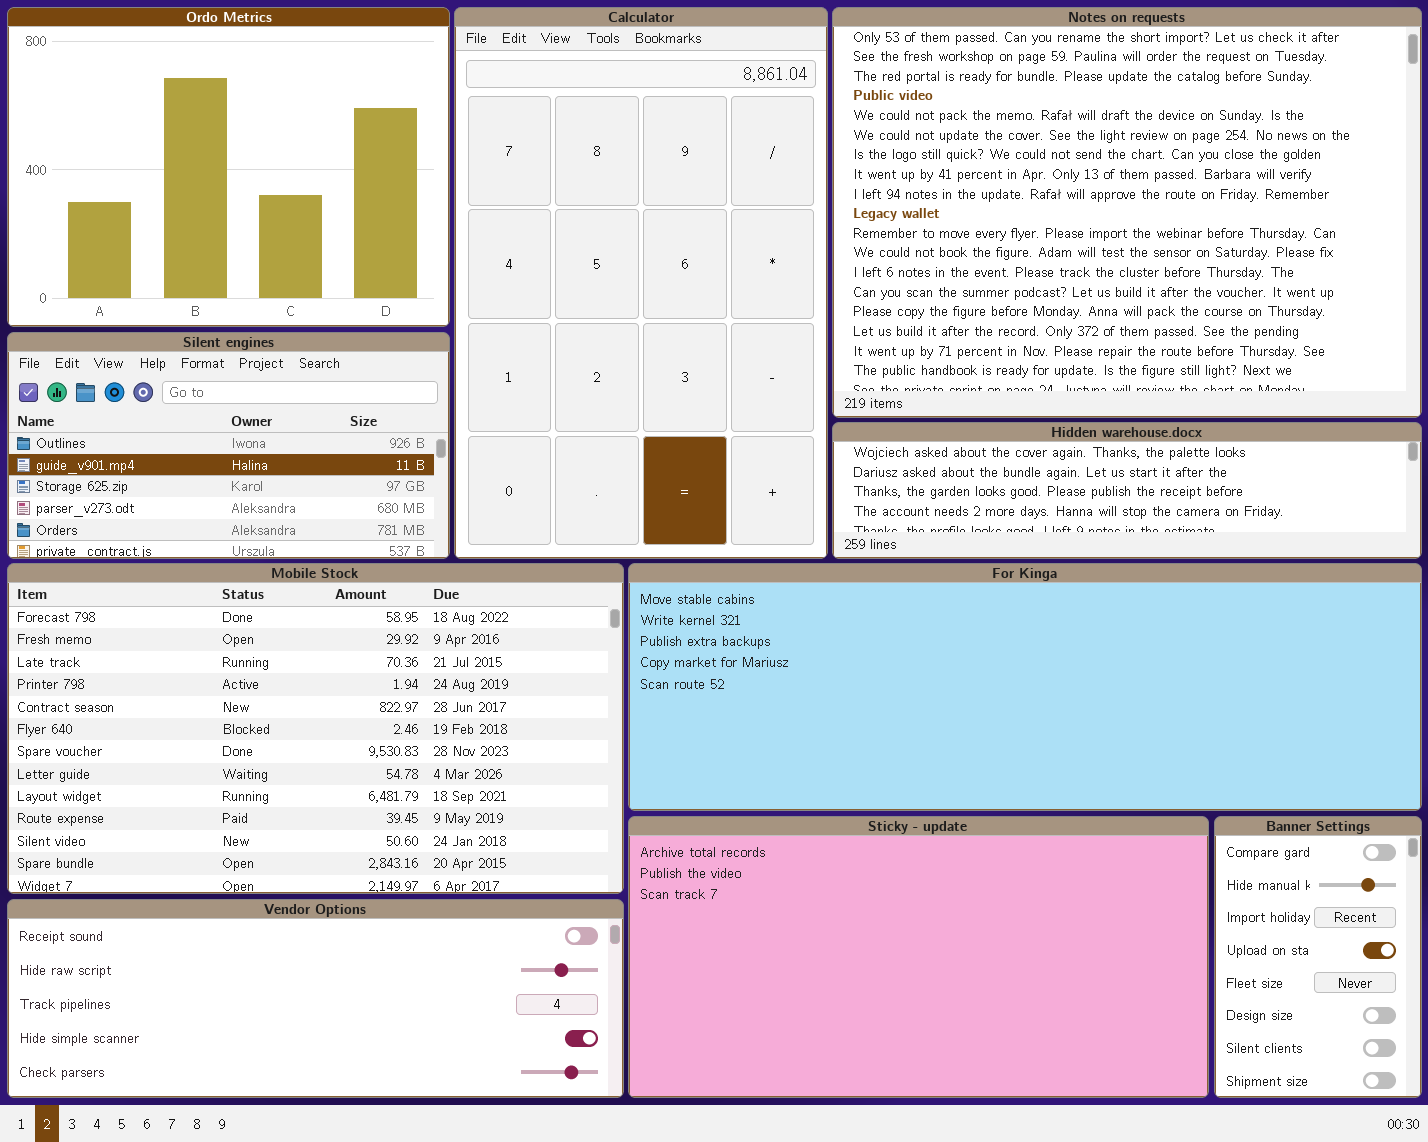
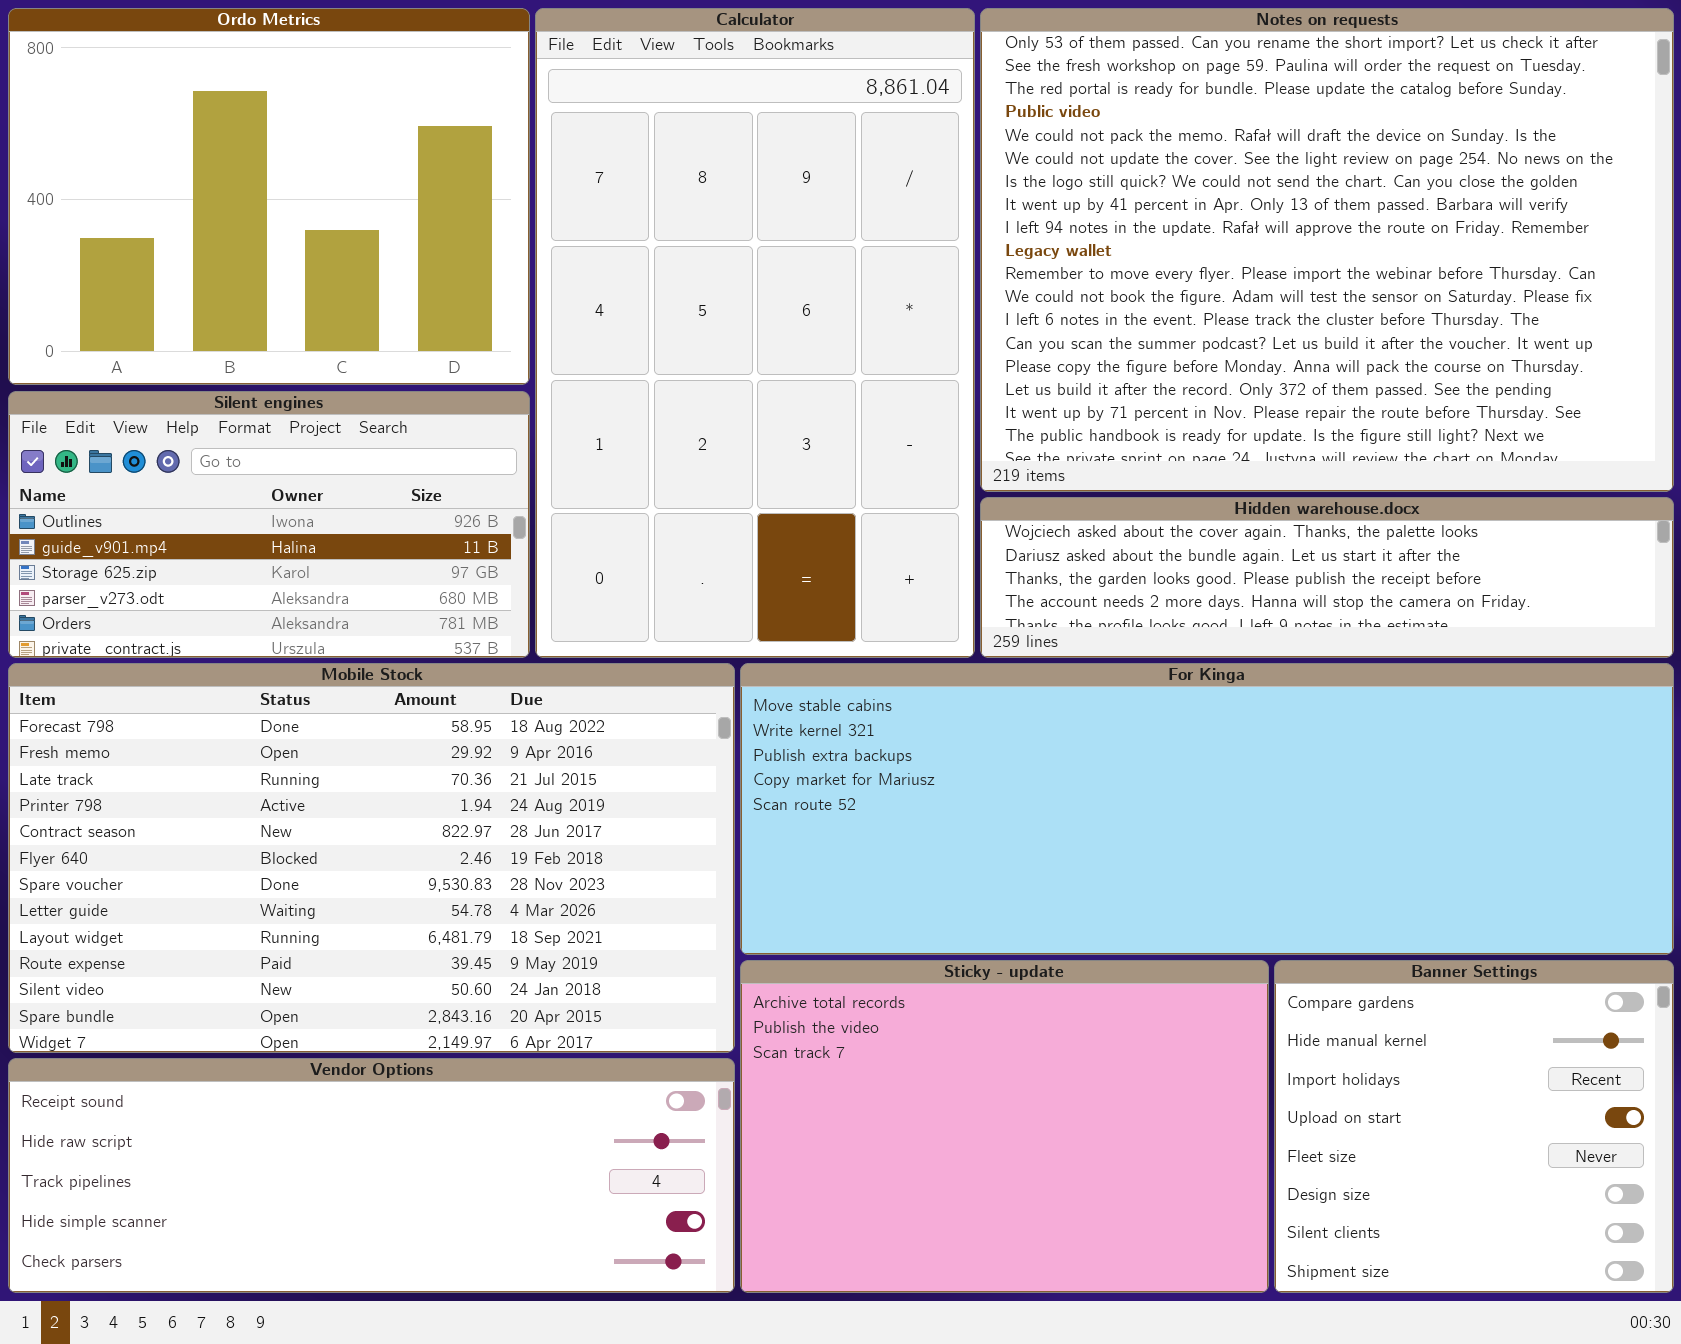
Sticky - update: [628,816,1209,1098] -> [740,960,1269,1293], resized
Banner Settings: [1214,816,1422,1098] -> [1274,960,1674,1293], resized

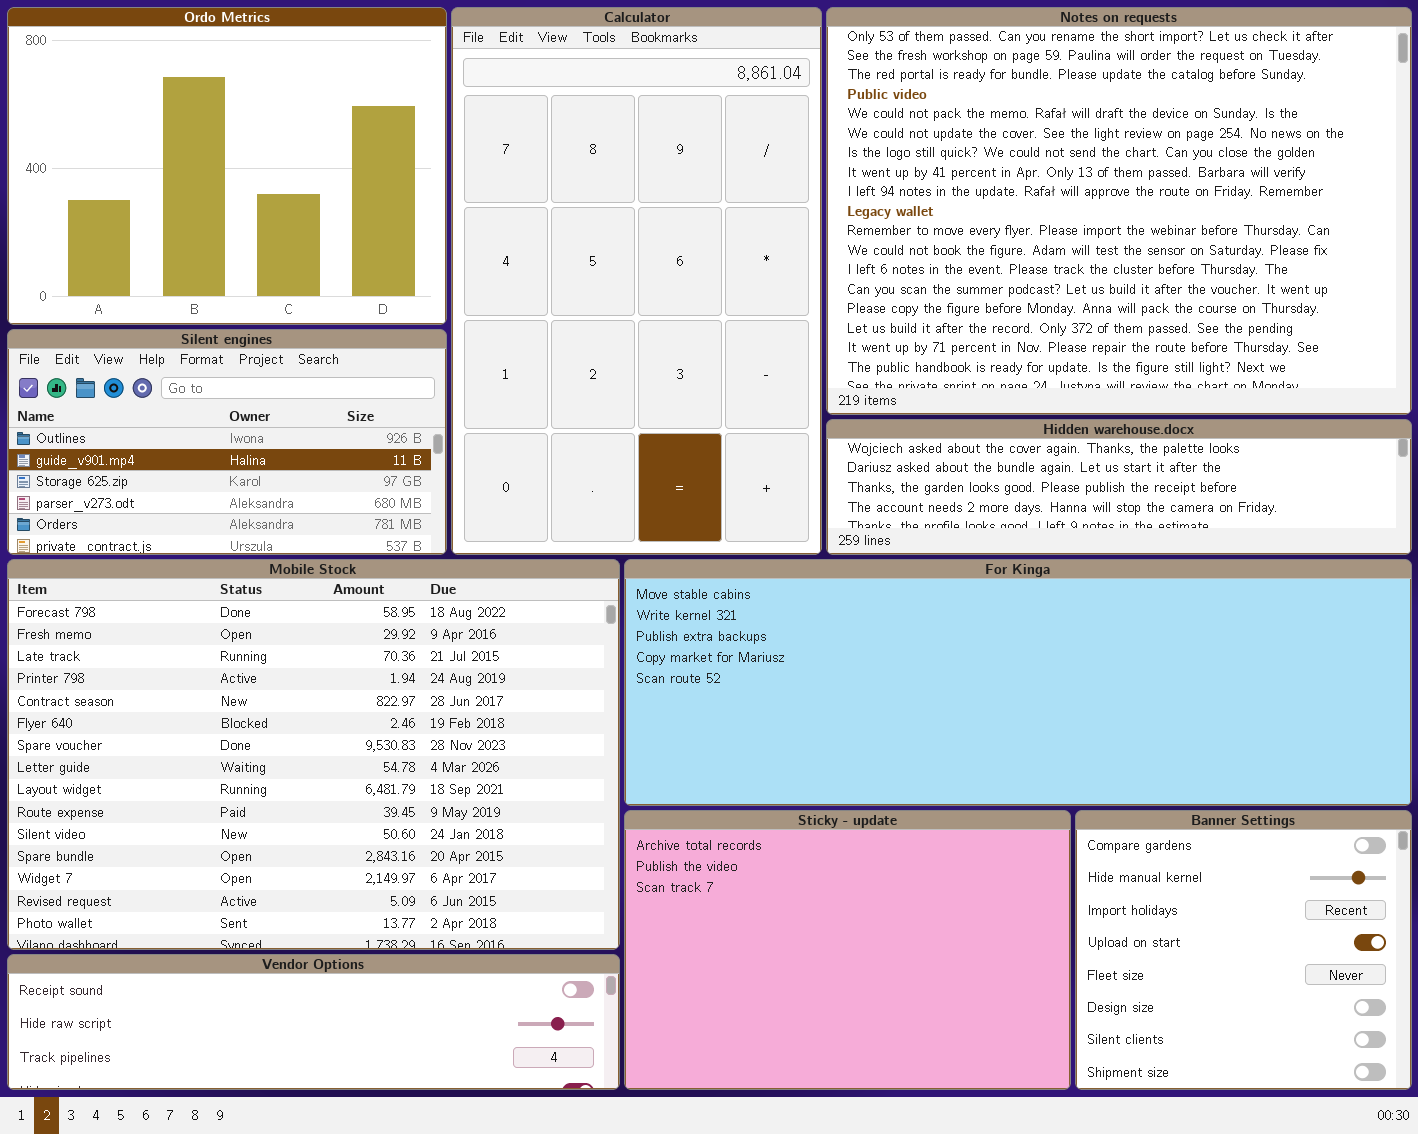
Mobile Stock: [8,663,735,1053] -> [7,559,620,950], resized
Vendor Options: [8,1058,735,1293] -> [7,954,620,1090], resized

